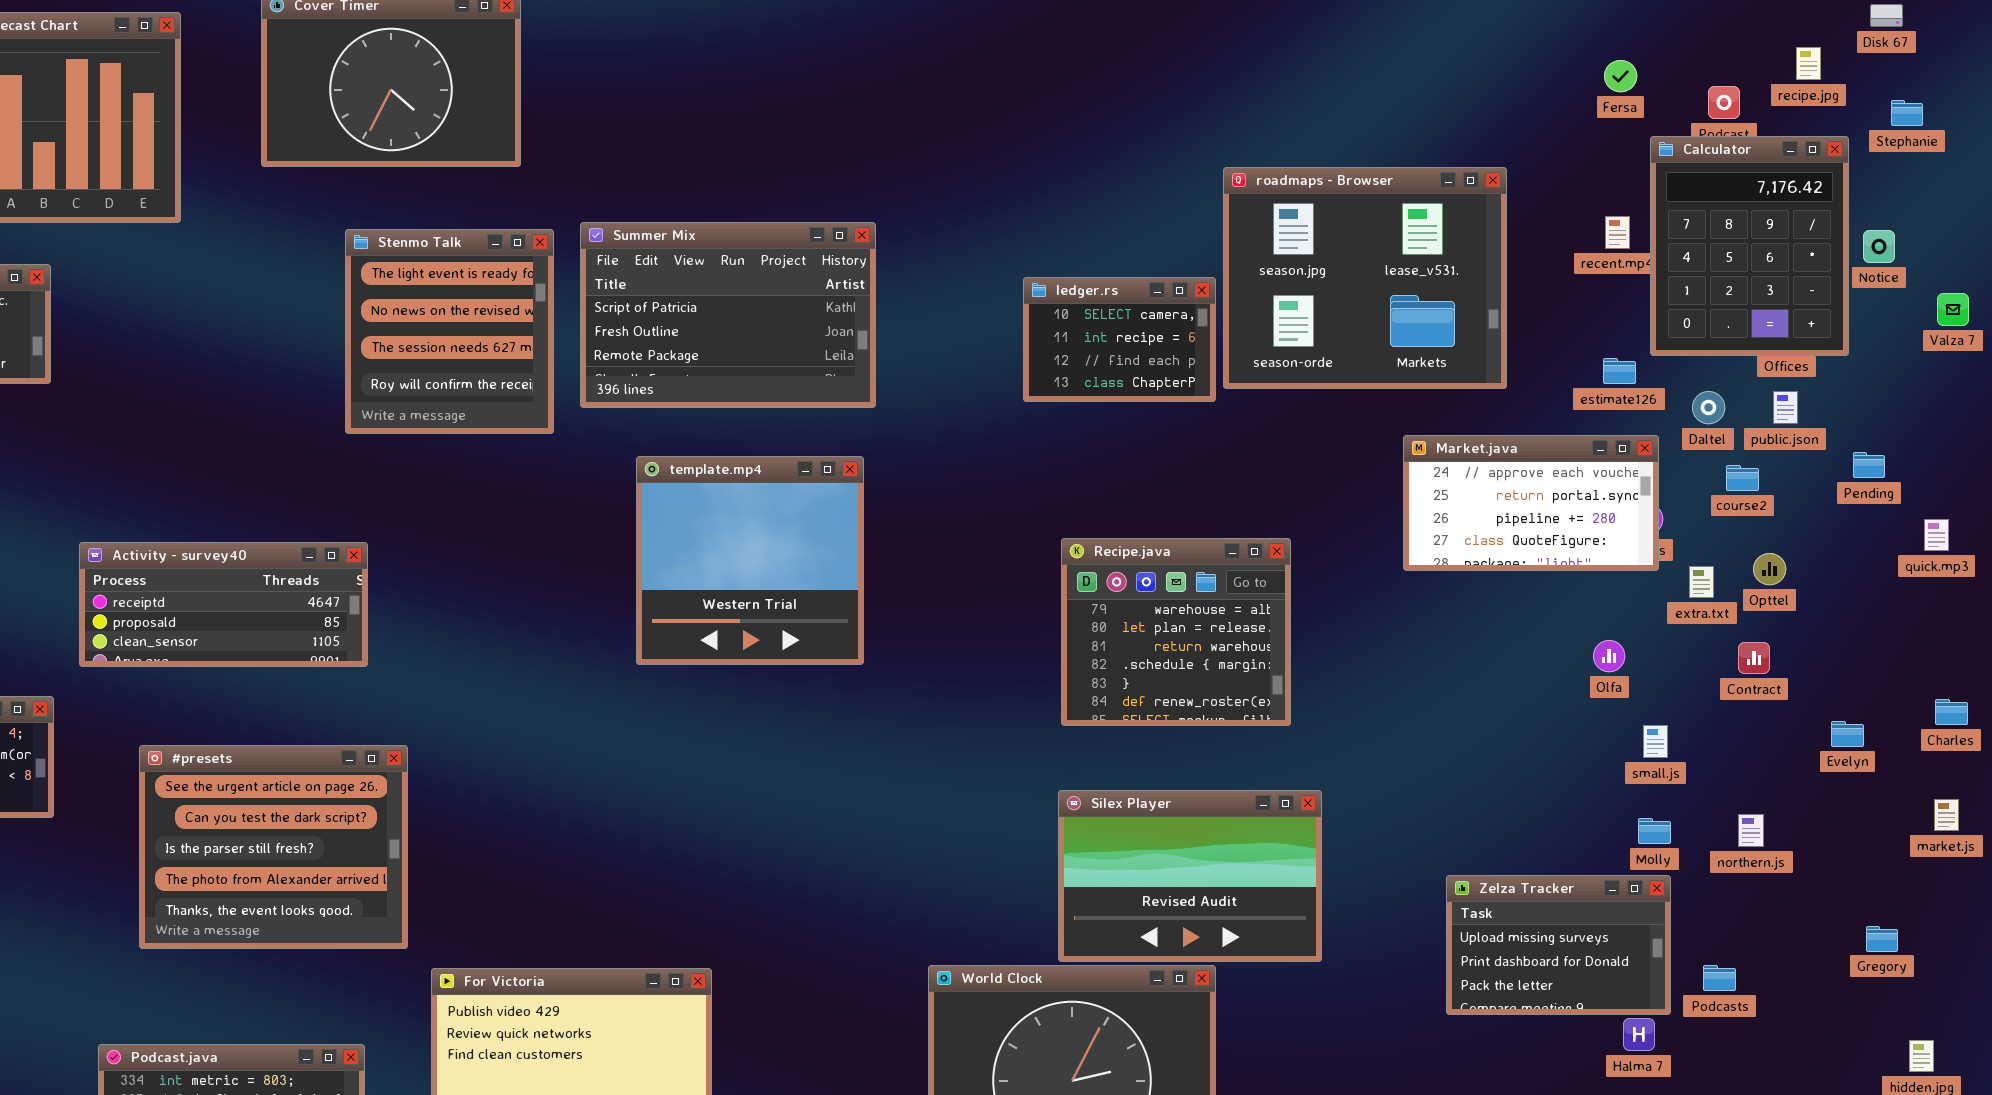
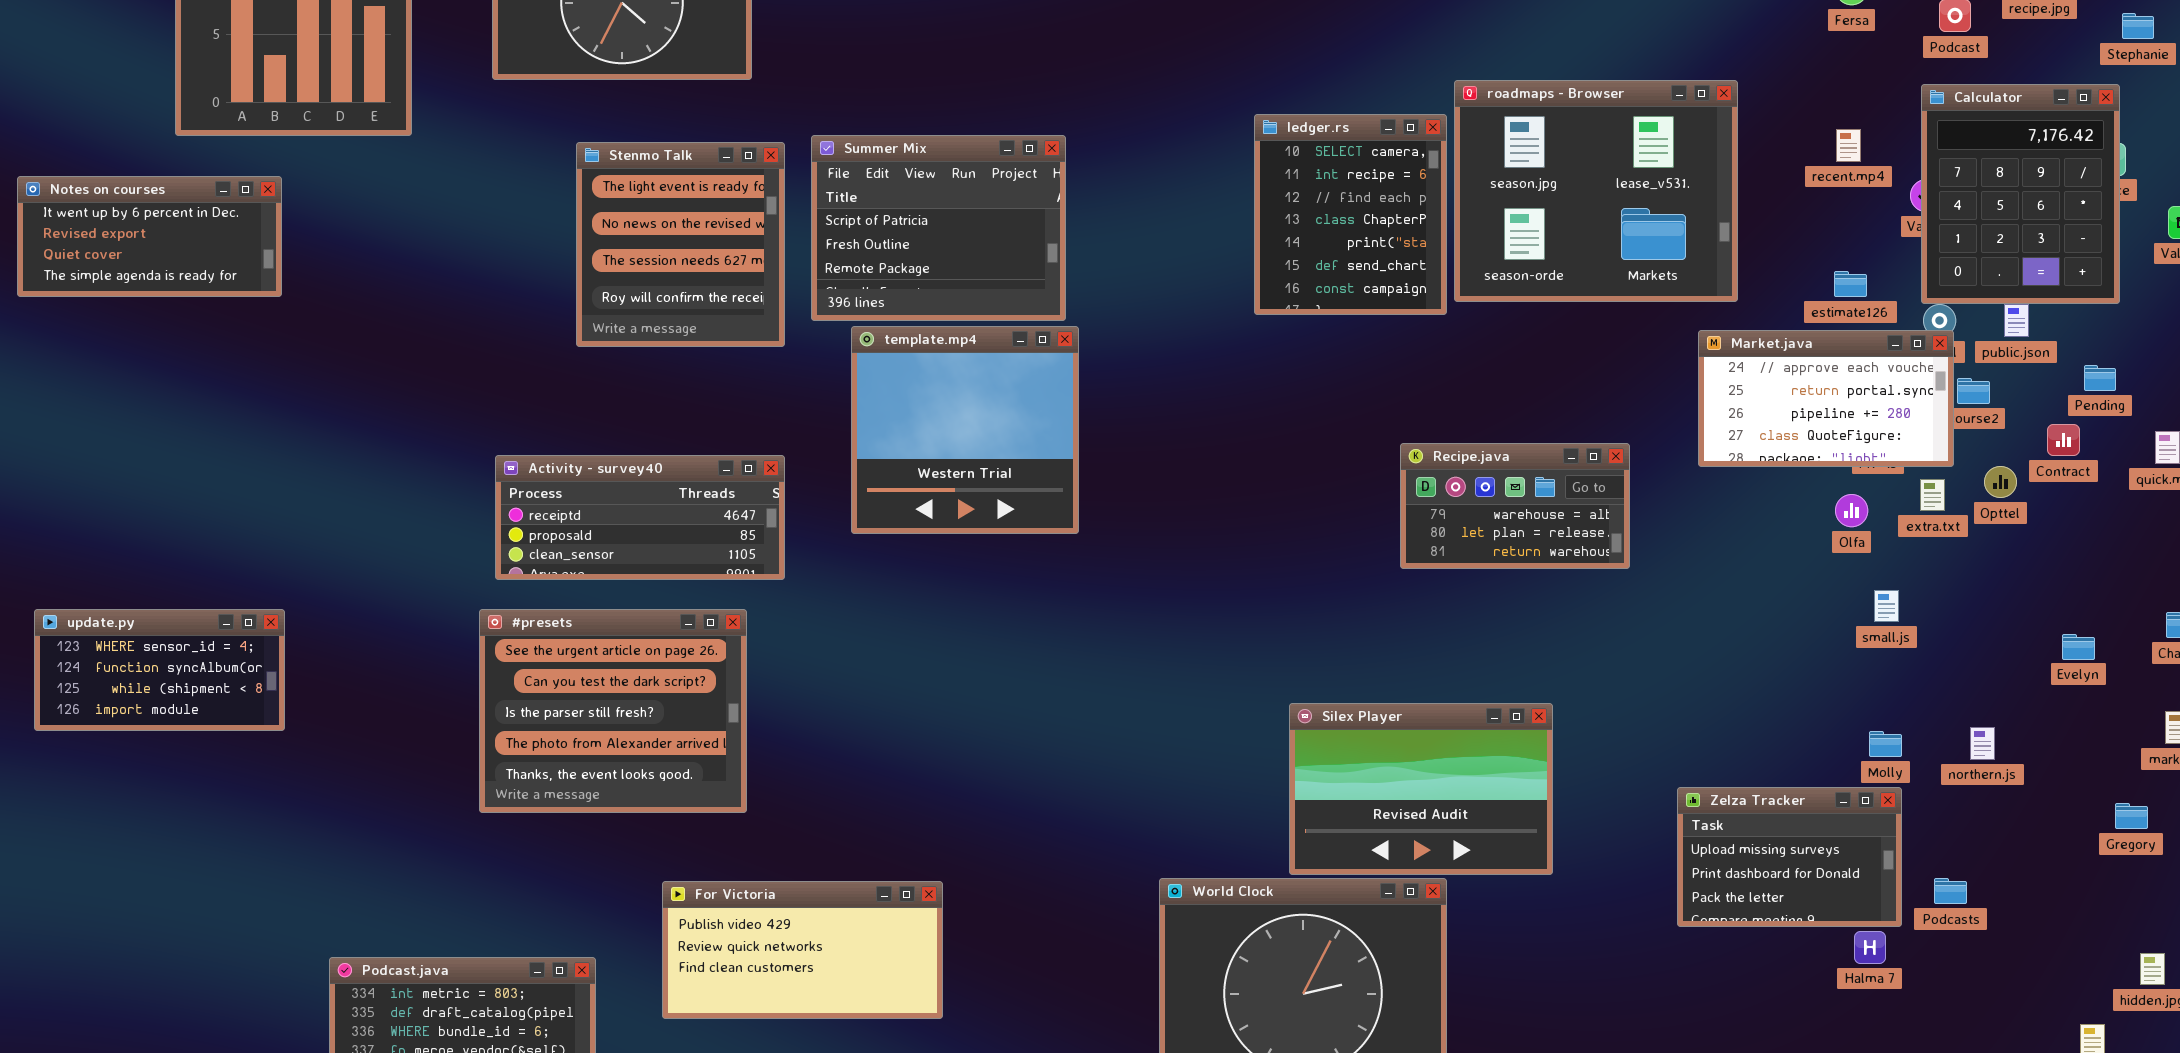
Calculator: [1650,136,1849,356] -> [1921,84,2120,304], moved
Summer Mix: [580,222,876,408] -> [811,135,1066,321], resized
ledger.rs: [1023,277,1216,402] -> [1254,114,1447,315], resized
Market.java: [1403,435,1659,571] -> [1698,330,1954,467], moved
template.mp4: [636,456,864,665] -> [851,326,1079,534], moved
Recipe.java: [1061,538,1291,726] -> [1400,443,1630,569], moved, resized
Activity - survey40: [79,542,368,667] -> [495,455,785,580], moved
Olfa: [1593,640,1625,672] -> [1835,494,1868,527], moved
Contract: [1738,642,1770,674] -> [2047,424,2080,456], moved
small.js: [1643,725,1668,758] -> [1874,590,1899,622], moved
#presets: [139,745,408,949] -> [479,609,747,813], moved
Gregory: [1866,926,1898,952] -> [2115,803,2148,829], moved

